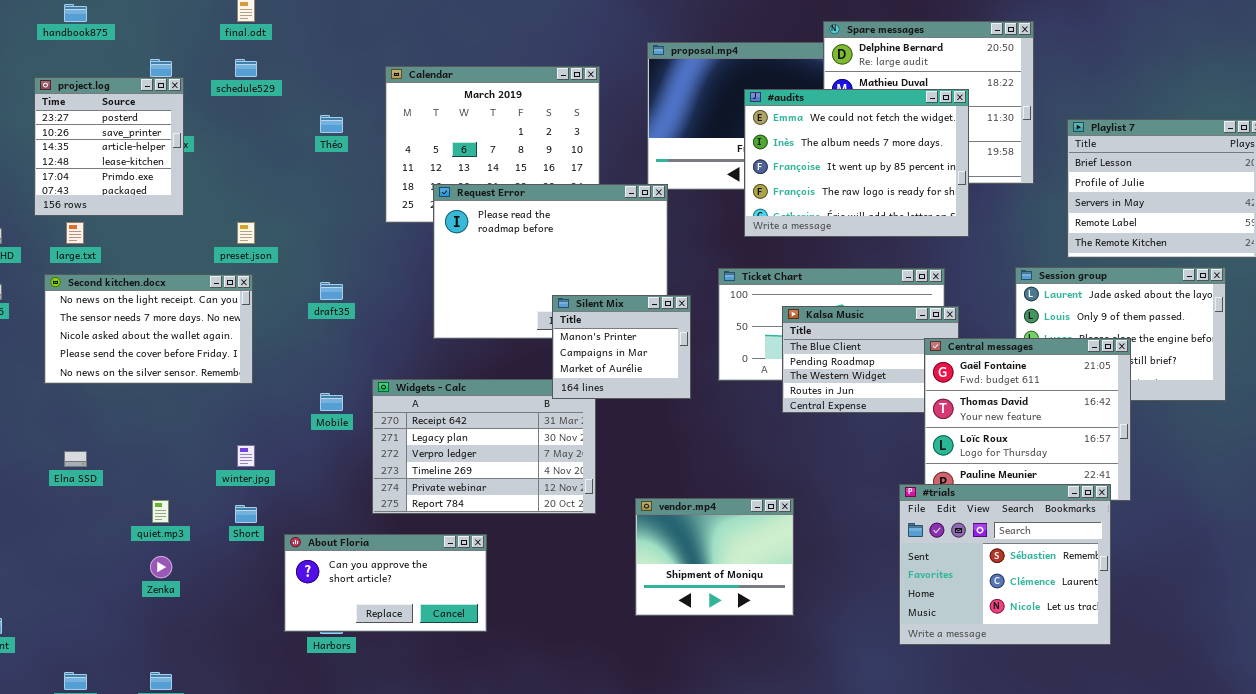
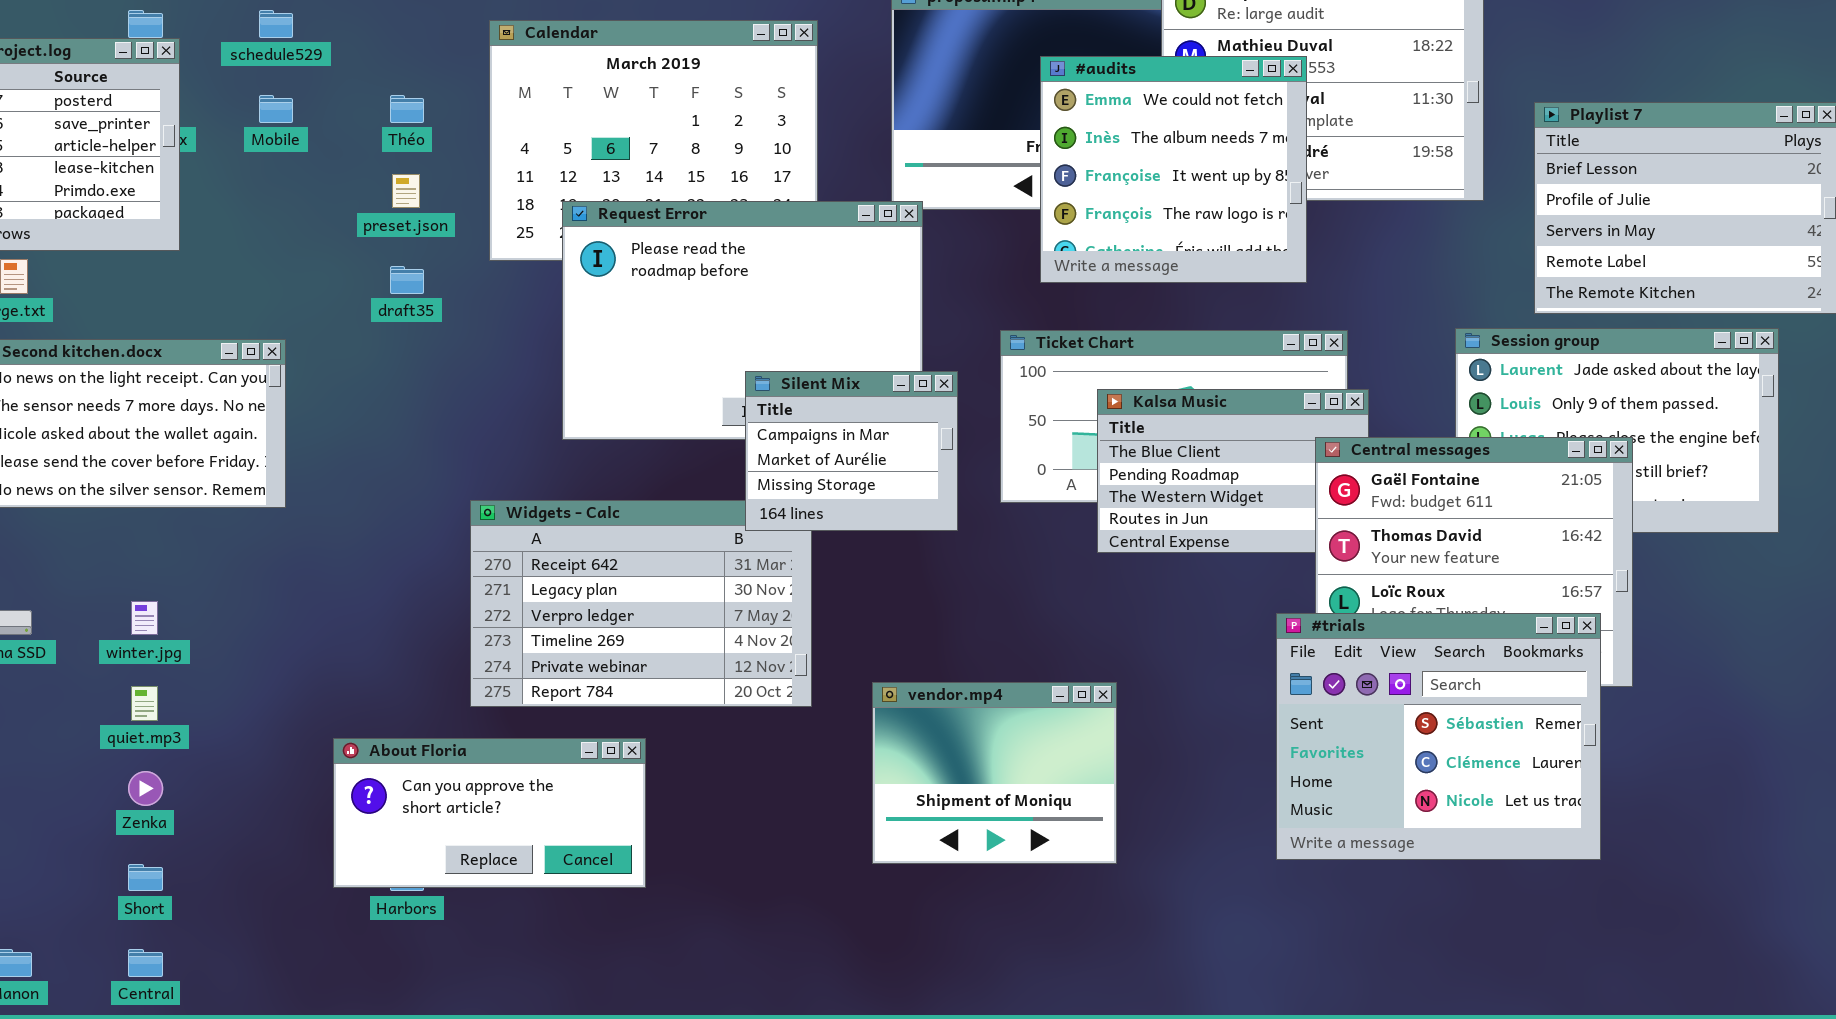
#audits: [744,89,969,237] -> [1040,56,1307,283], resized
preset.json: [237,222,255,244] -> [392,174,420,208], moved
draft35: [320,282,343,300] -> [390,266,424,294], moved
Silent Mix: [552,295,691,399] -> [745,371,958,531], scrolled down 1 row
Mobile: [320,393,343,411] -> [259,95,293,123], moved
winter.jpg: [237,445,255,467] -> [131,601,158,635], moved
#trials: [899,484,1111,645] -> [1276,613,1601,860], moved
Short: [235,505,257,523] -> [128,864,163,891], moved

